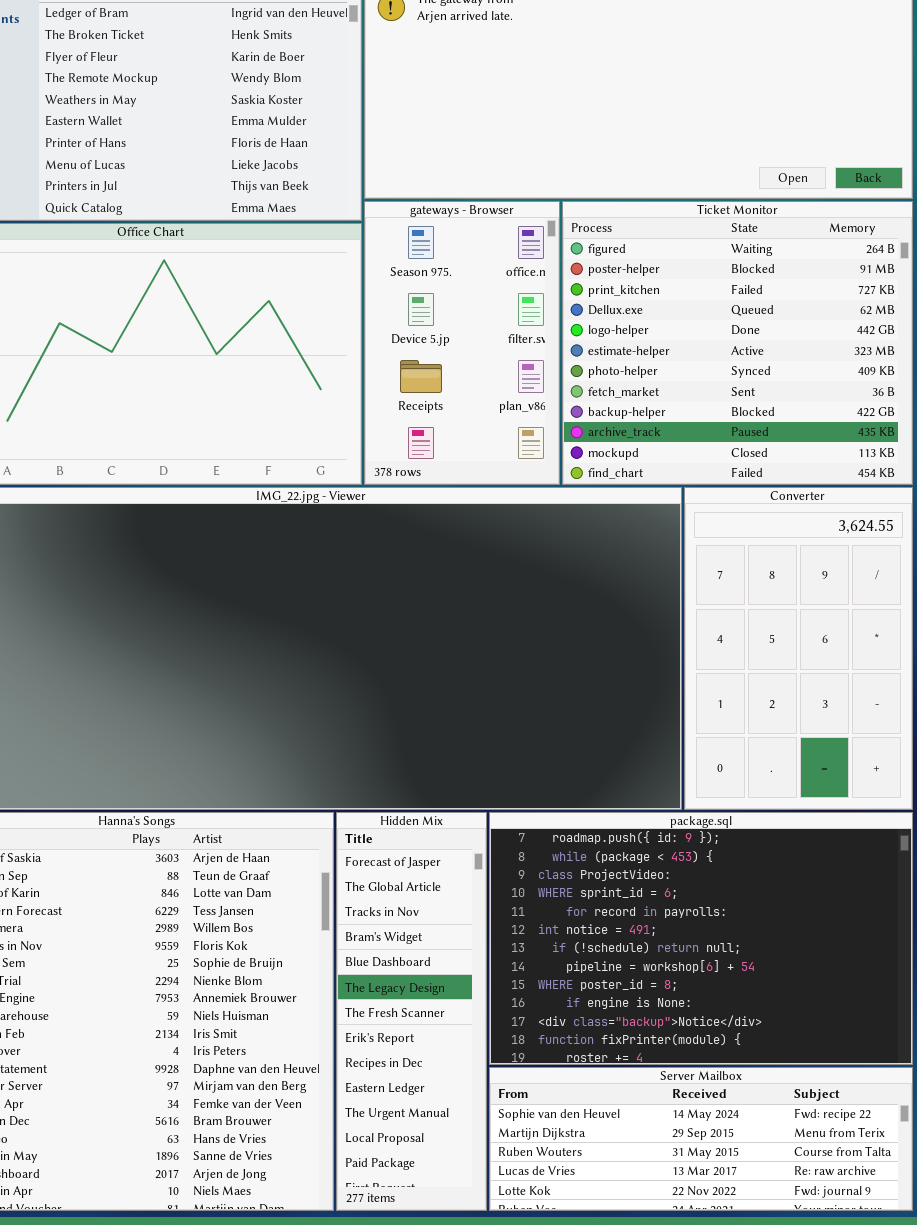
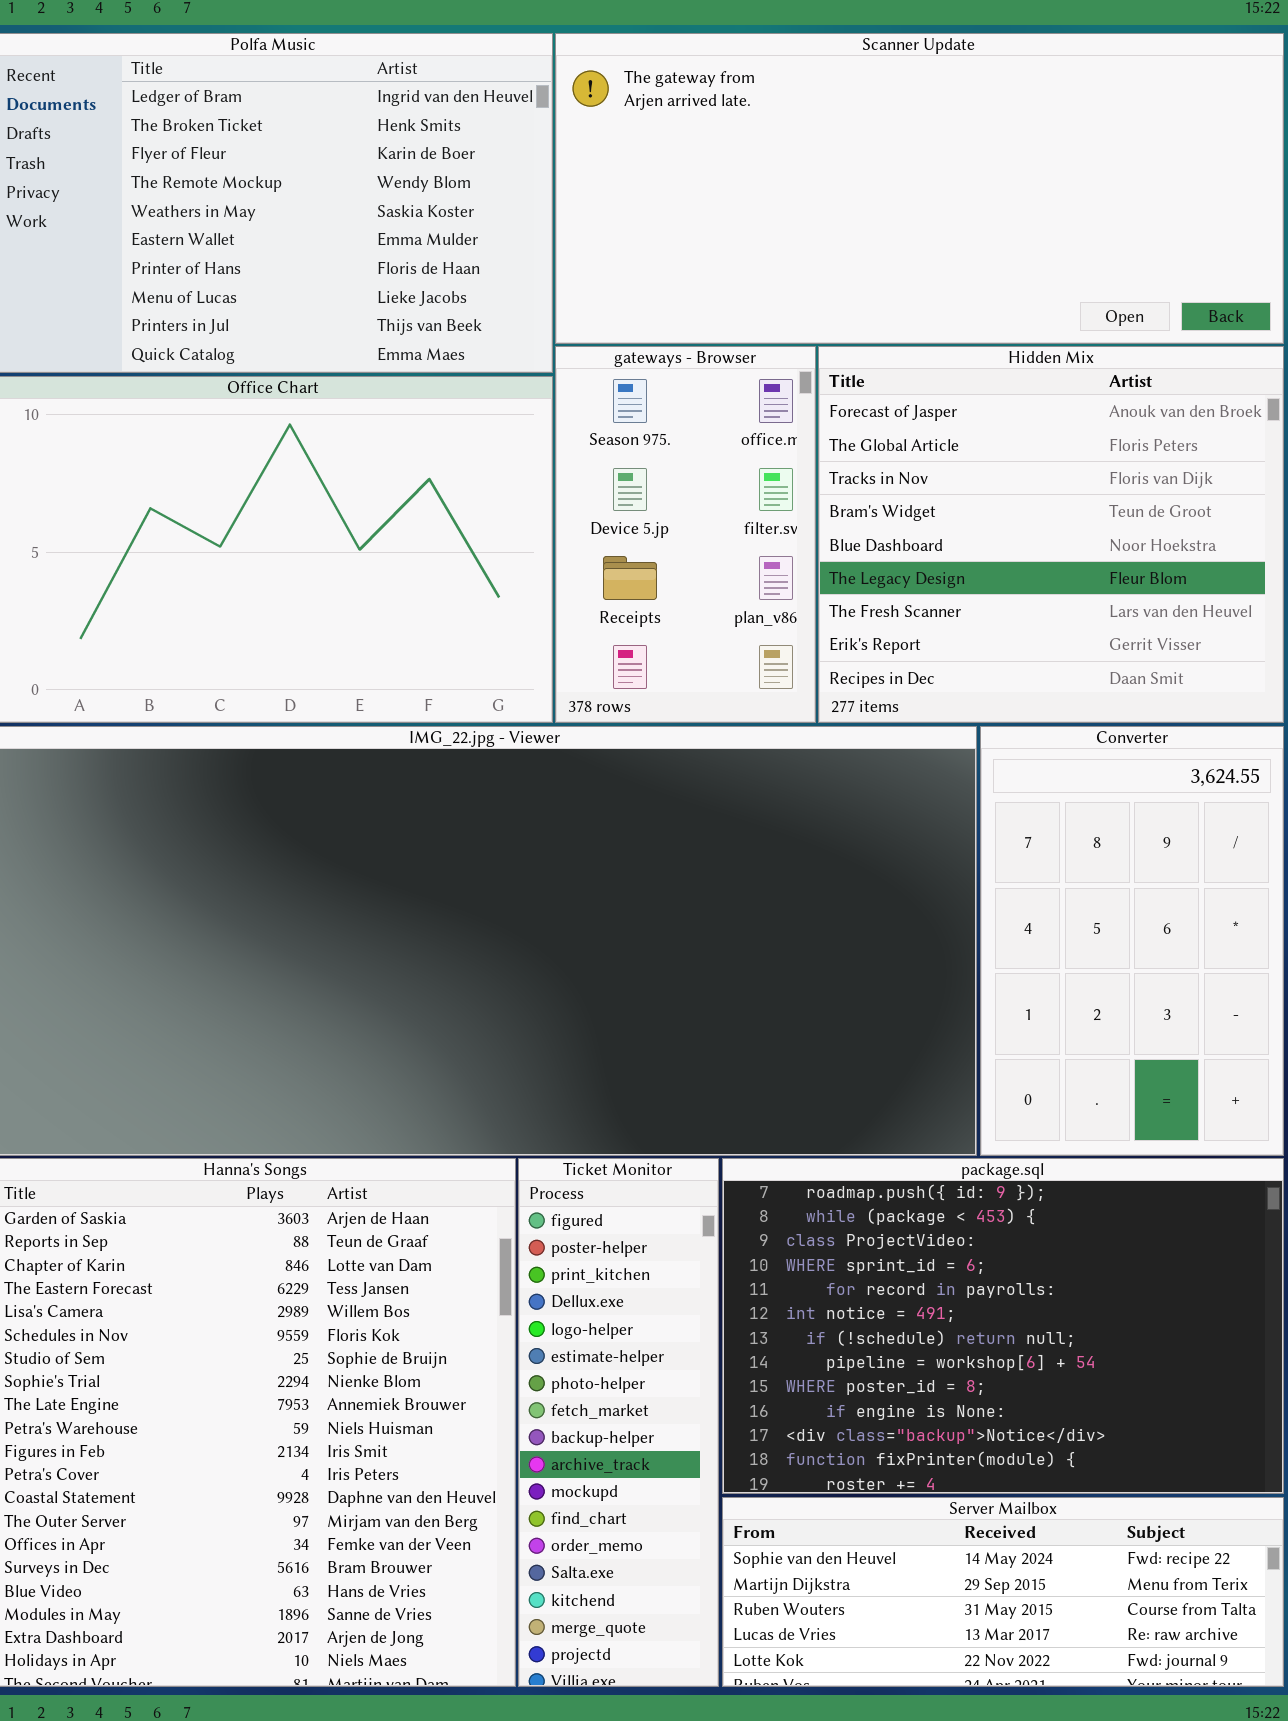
Ticket Monitor: [562,201,913,485] -> [518,1158,719,1687], moved, resized
Hidden Mix: [336,812,487,1211] -> [818,346,1284,723], moved, resized

